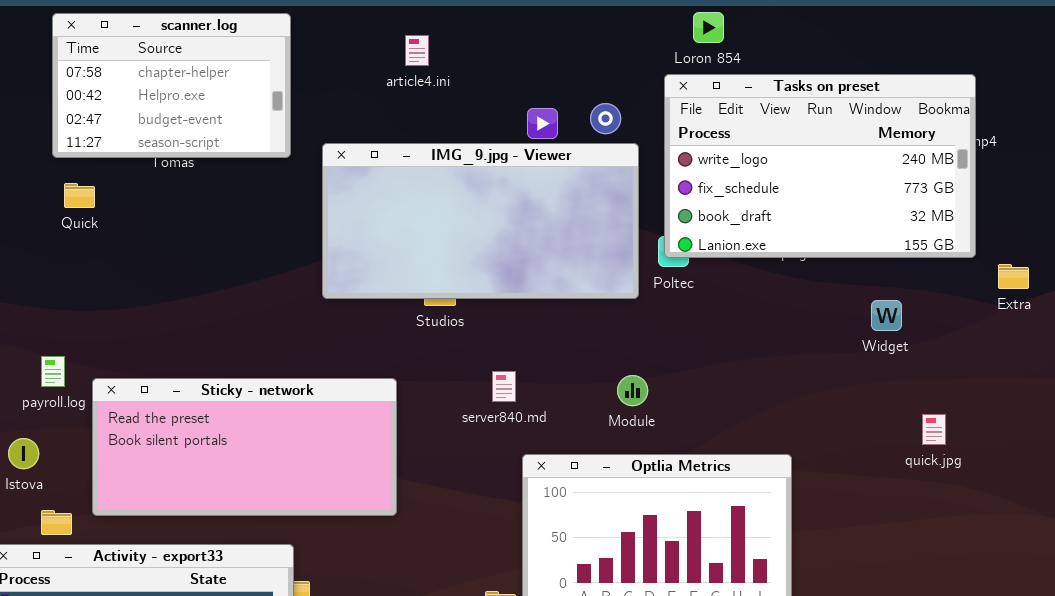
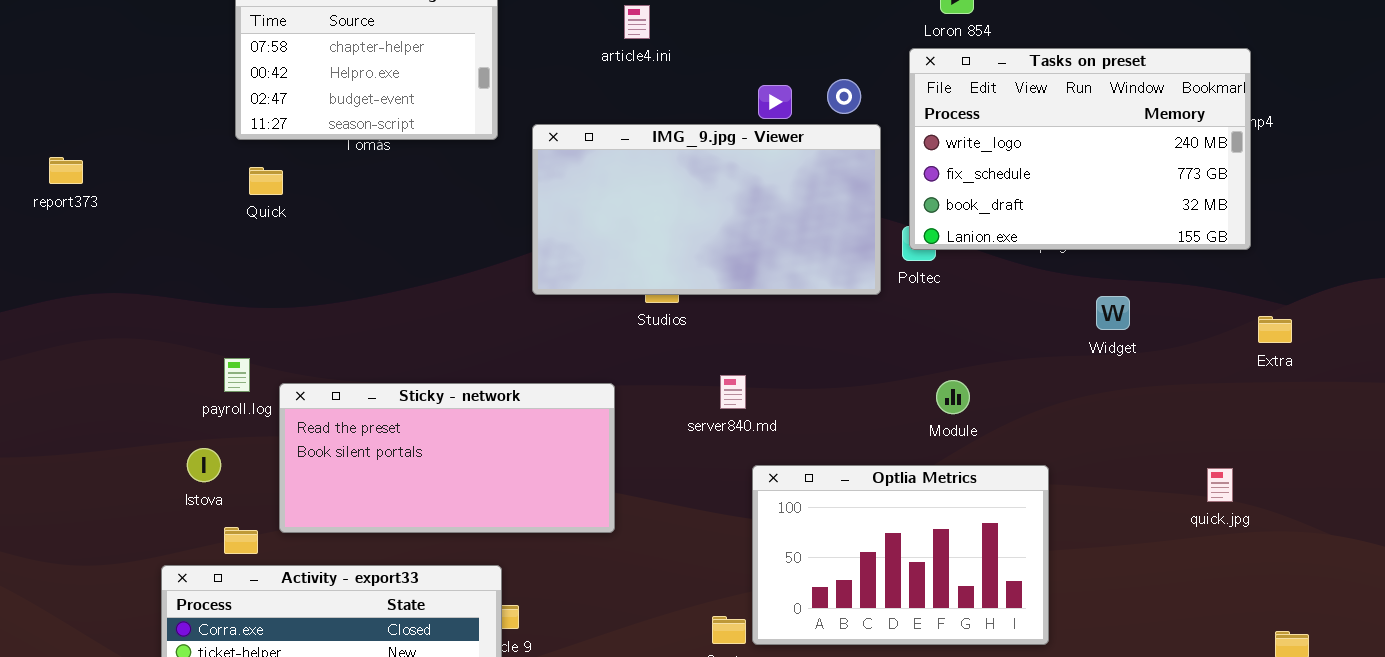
Extra: [998,264,1029,289] -> [1258,316,1292,343], moved
Widget: [871,300,902,331] -> [1096,296,1130,330], moved
Module: [617,375,648,406] -> [936,380,970,414], moved
quick.jpg: [922,414,946,445] -> [1207,468,1233,502], moved

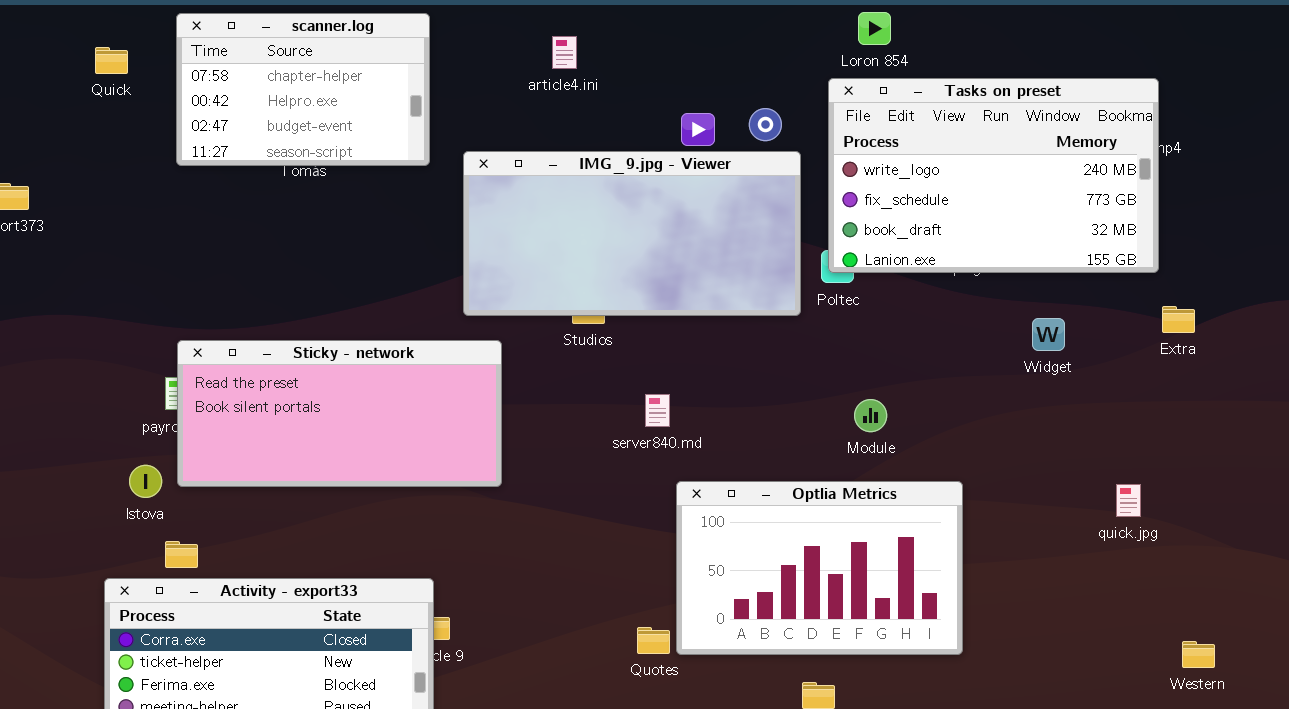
Quick: [249,167,283,195] -> [95,47,128,74], moved
Widget: [1096,296,1130,330] -> [1032,318,1065,351], moved
Extra: [1258,316,1292,343] -> [1162,306,1195,333], moved
Sticky - network: [279,383,615,533] -> [177,340,502,487], moved

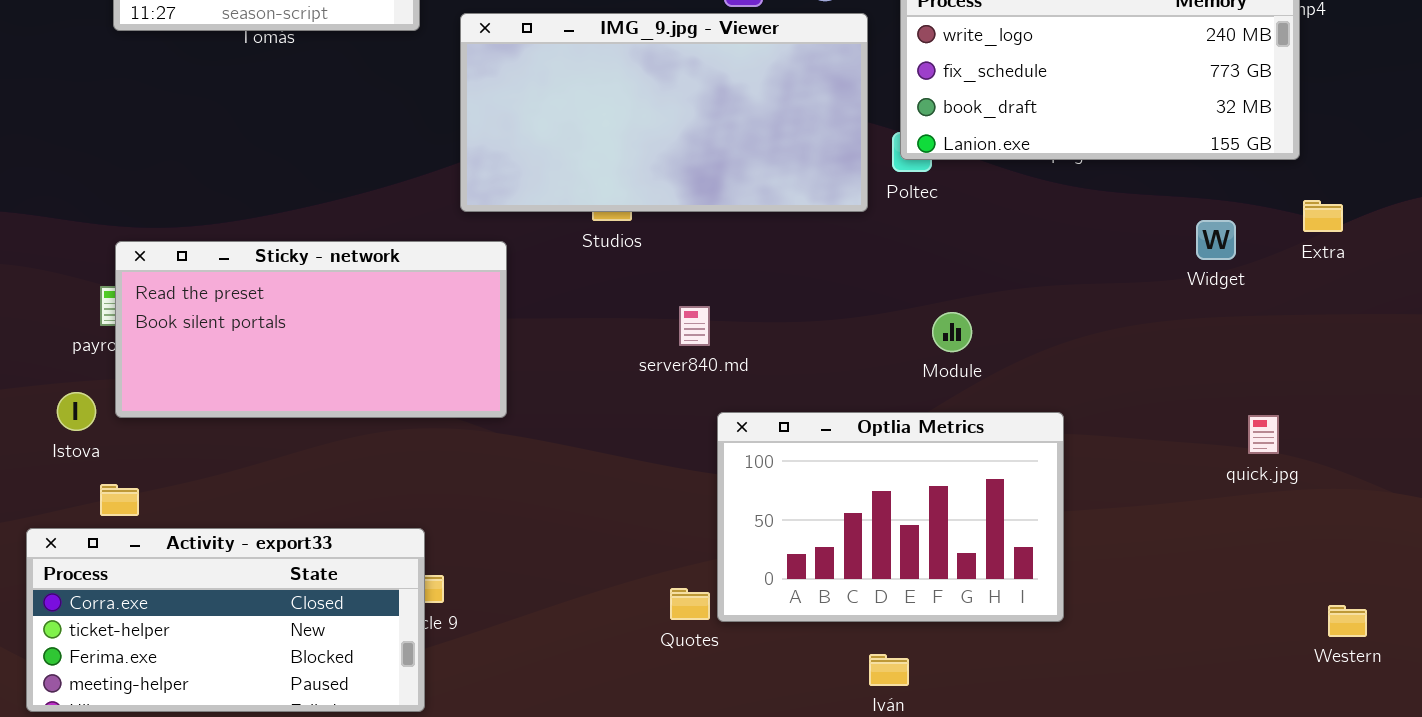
Widget: [1032,318,1065,351] -> [1196,220,1236,260], moved

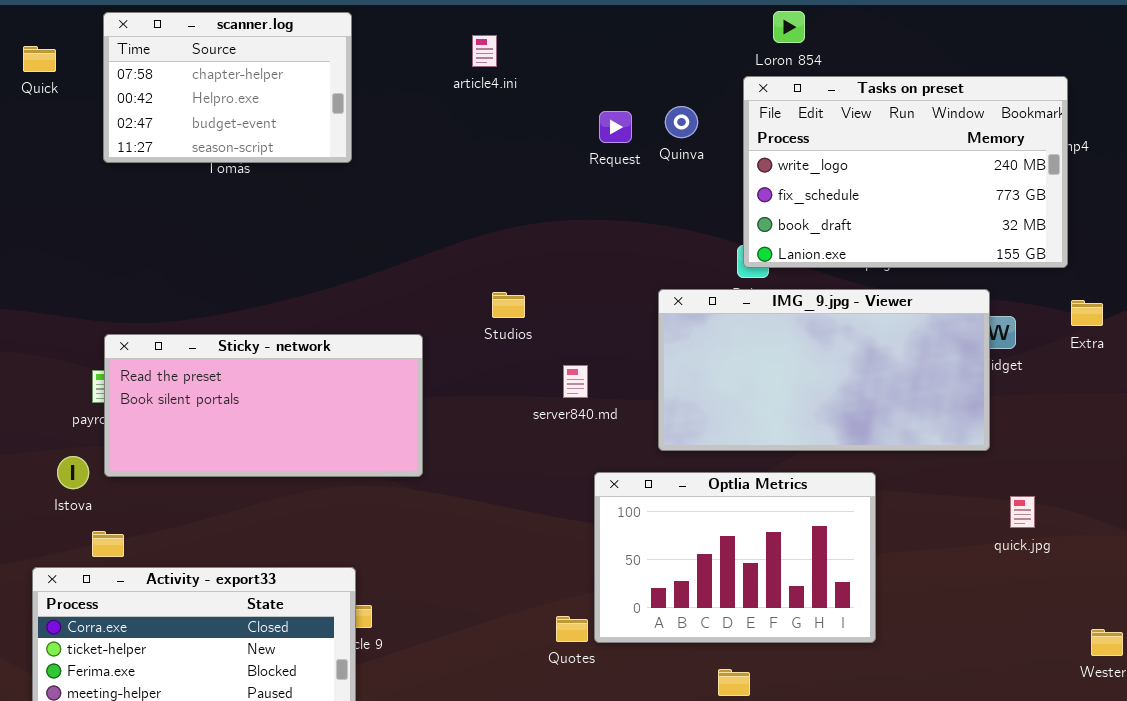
IMG_9.jpg - Viewer: [460,13,868,212] -> [658,289,990,451], moved
server840.md: [679,306,710,346] -> [563,365,588,398], moved
quick.jpg: [1248,415,1279,454] -> [1010,496,1035,528], moved

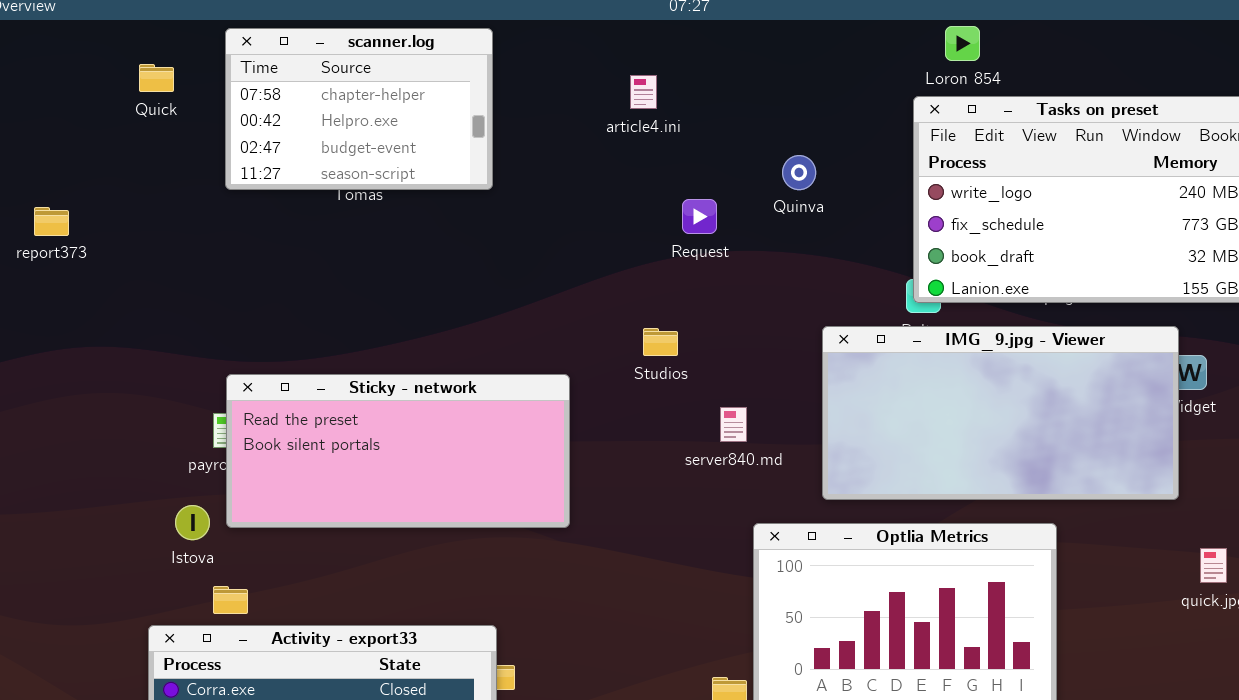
article4.ini: [472,35,497,67] -> [630,75,657,109], moved
Quinva: [665,106,698,138] -> [782,155,816,190], moved
Request: [599,111,632,143] -> [682,199,717,234], moved

